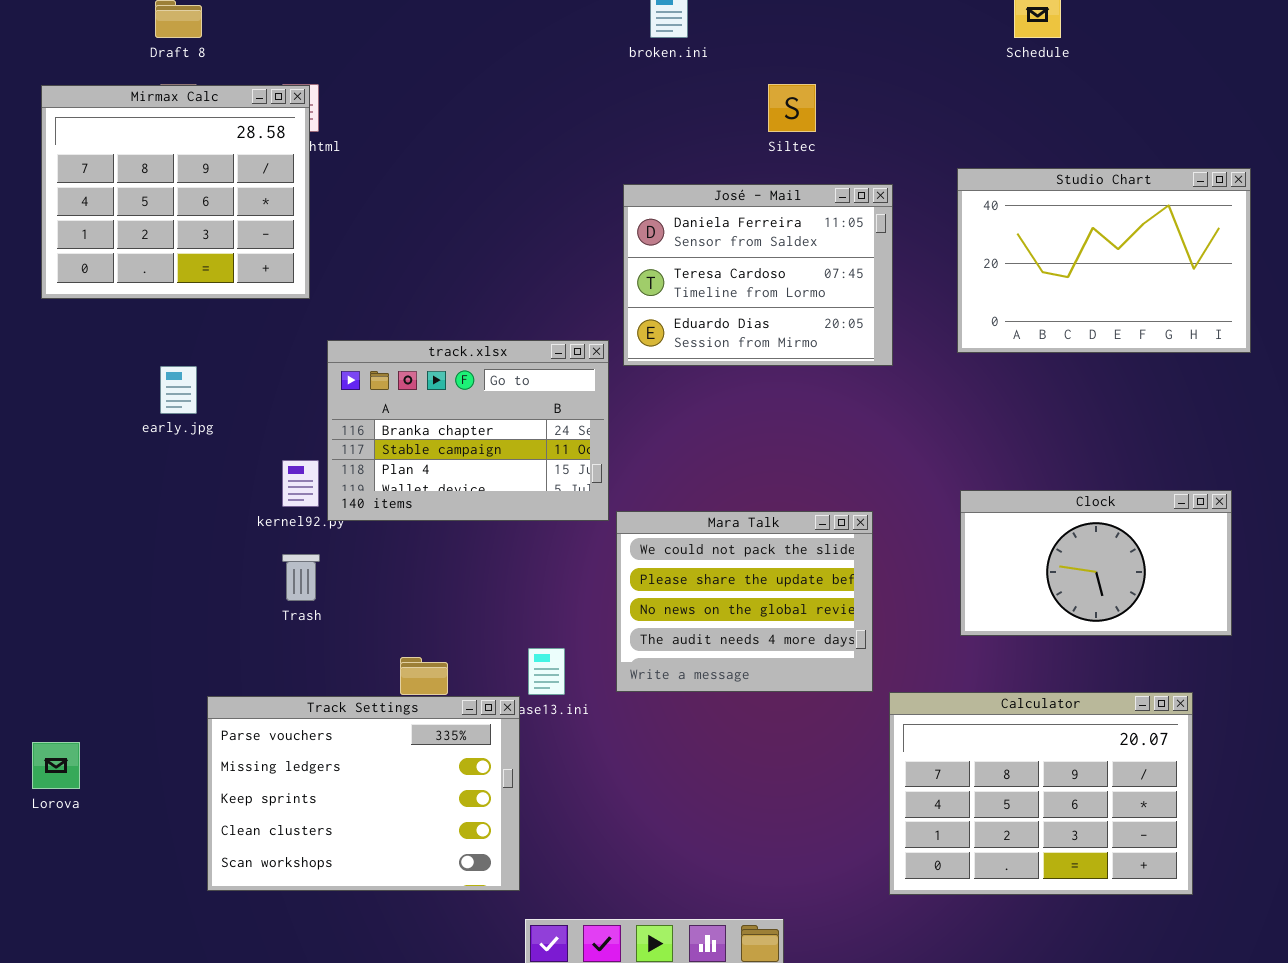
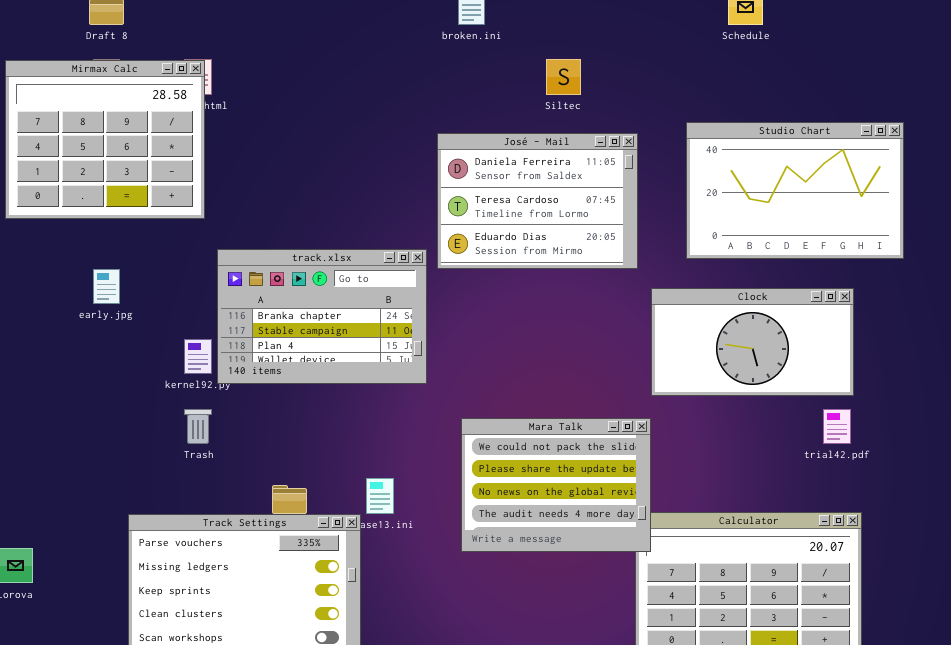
Clock: [960,490,1232,636] -> [651,288,854,396], moved
Mara Talk: [616,511,873,692] -> [461,418,651,552], moved

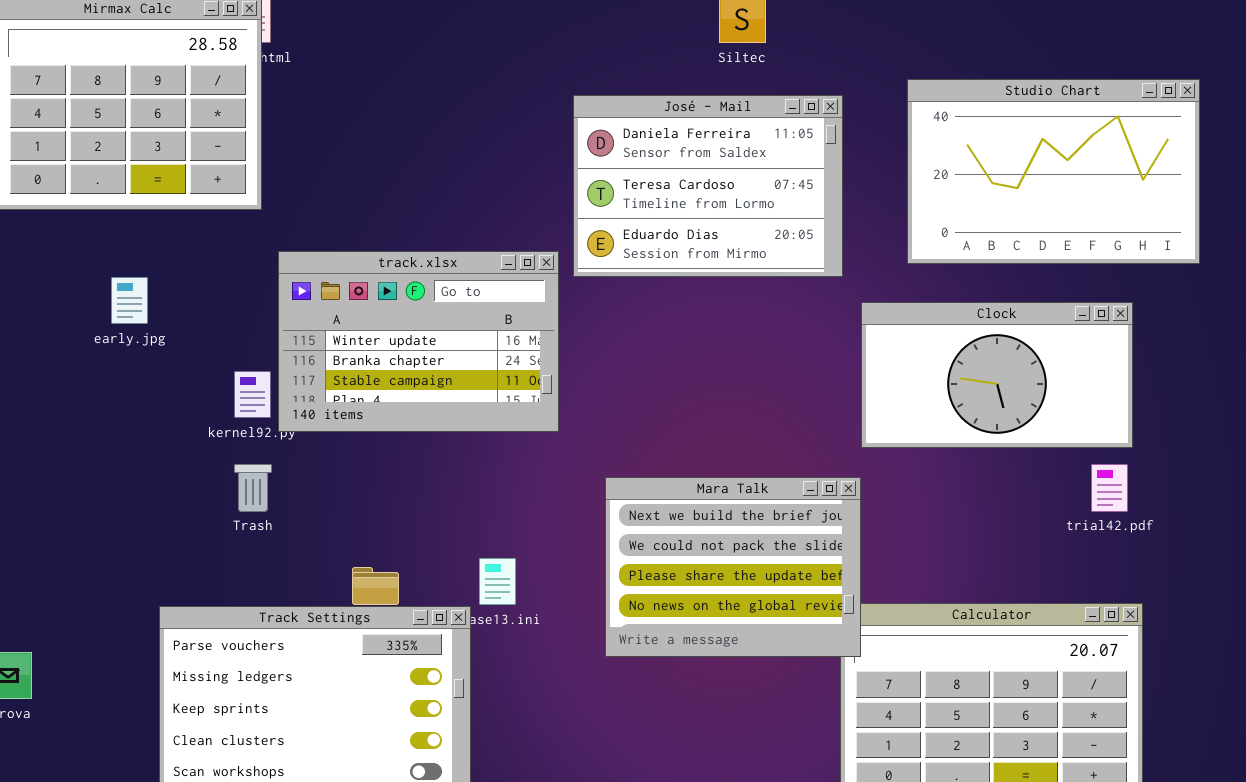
track.xlsx: [217,249,427,384] -> [278,251,559,432], scrolled up 1 row
Mara Talk: [461,418,651,552] -> [605,477,861,657], scrolled up 1 row

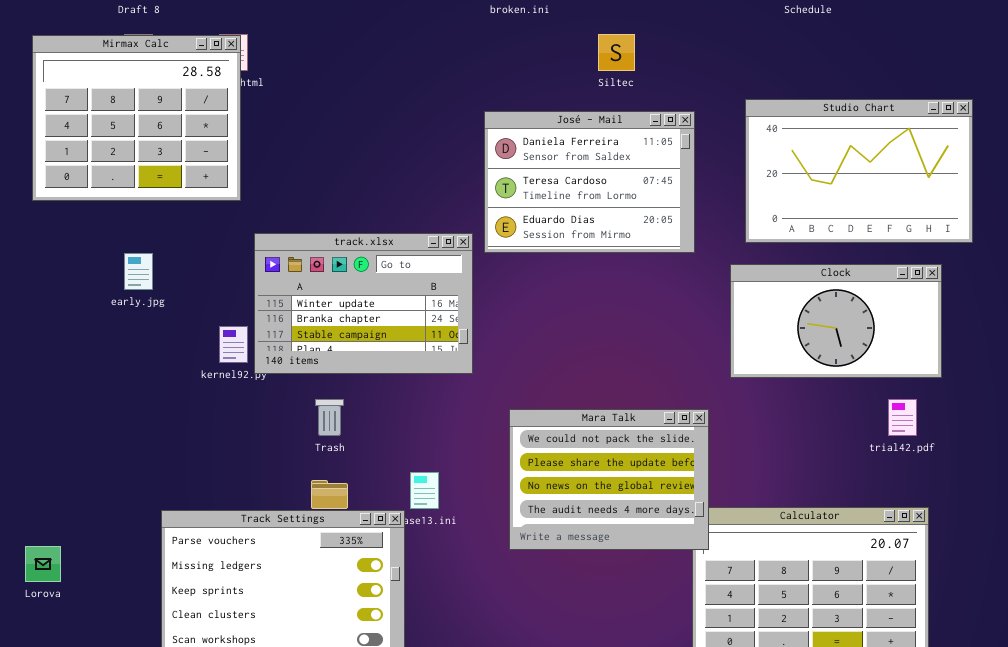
Clock: [861,302,1133,448] -> [730,264,942,378], moved
Trash: [234,464,272,512] -> [315,399,344,436], moved
Mara Talk: [605,477,861,657] -> [509,409,709,550], scrolled down 1 row

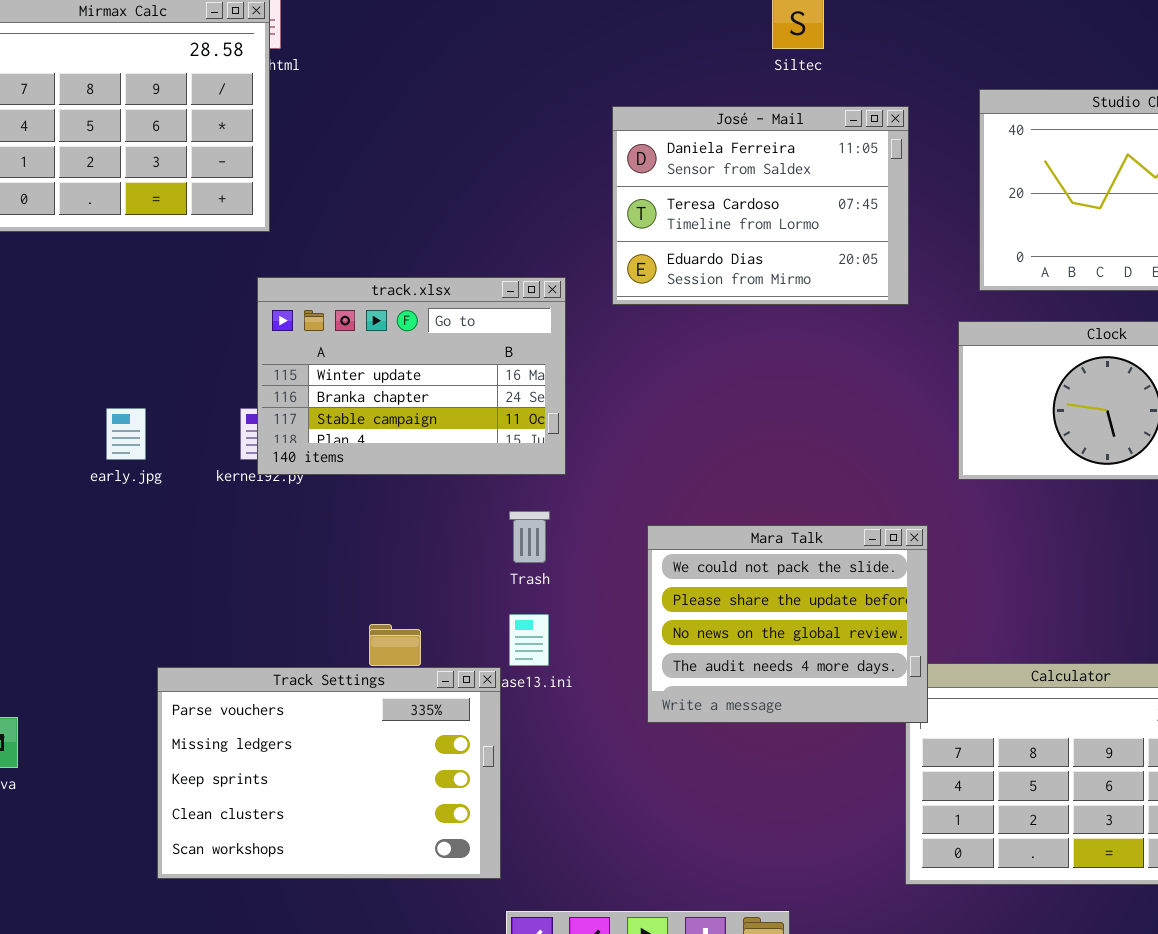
track.xlsx: [254,233,473,374] -> [257,277,566,475], moved
early.jpg: [124,253,153,290] -> [106,408,146,460], moved
Trash: [315,399,344,436] -> [509,511,550,563], moved

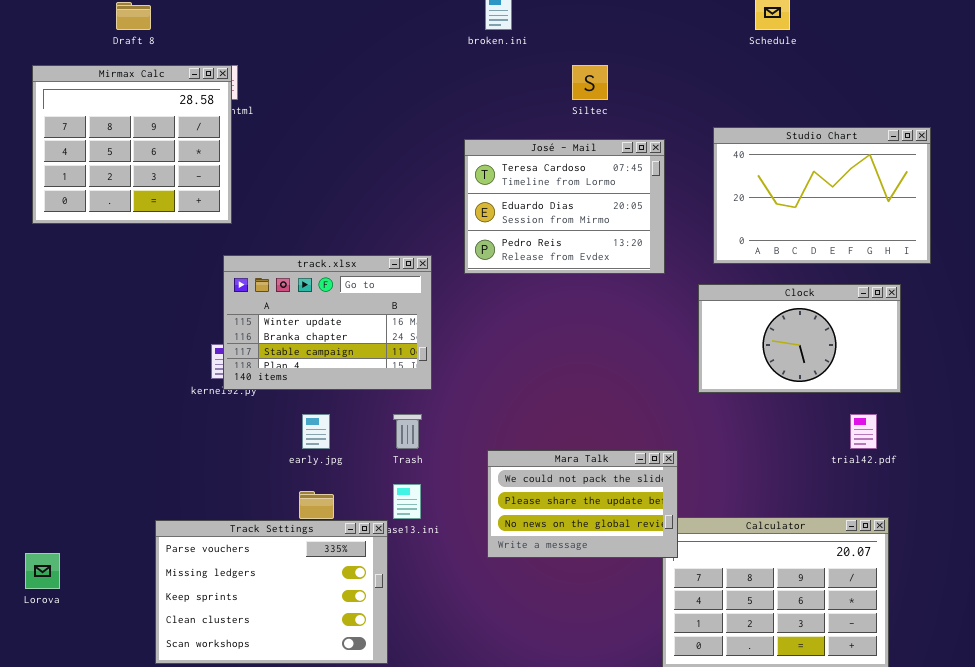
José - Mail: [612,106,909,305] -> [464,139,665,274], scrolled down 1 row
early.jpg: [106,408,146,460] -> [302,414,330,449], moved
Mara Talk: [647,525,928,723] -> [487,450,678,558], resized

